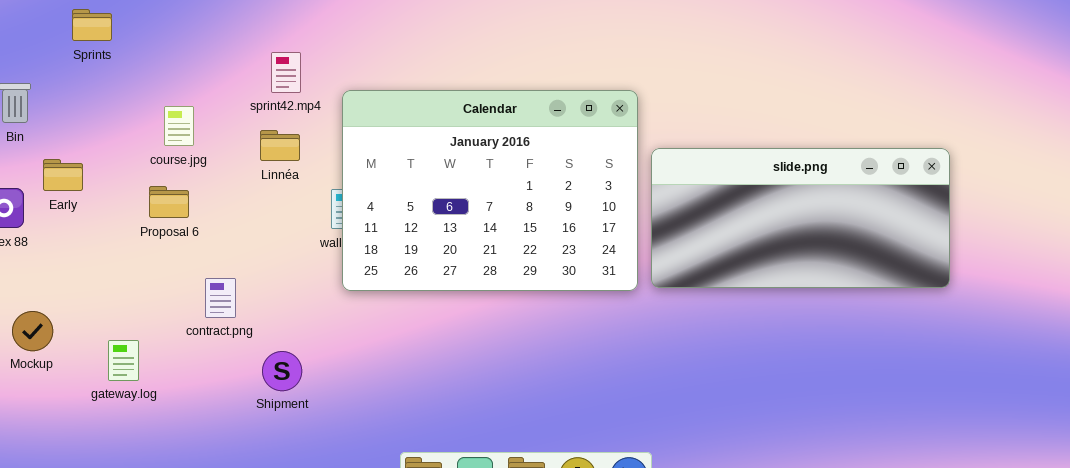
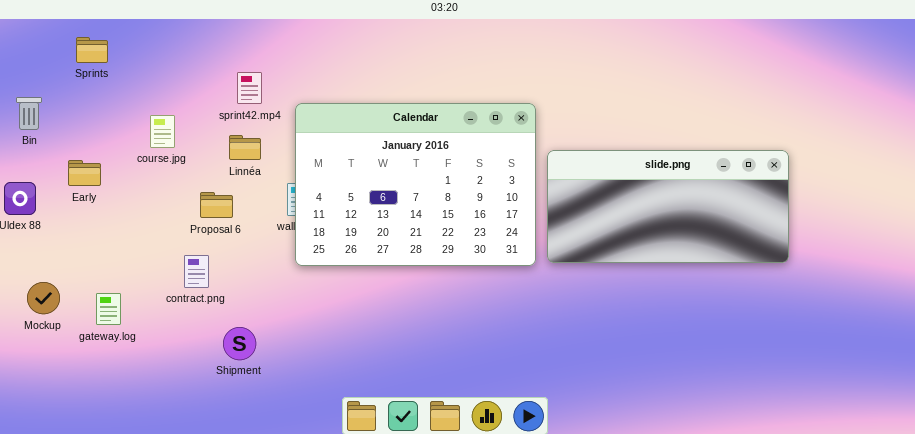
Early: [43,159,83,191] -> [68,160,101,186], moved
Proposal 6: [149,186,189,218] -> [200,192,233,218], moved
gateway.log: [108,340,139,381] -> [96,293,121,325], moved
Shipment: [262,351,302,391] -> [223,327,256,360], moved

